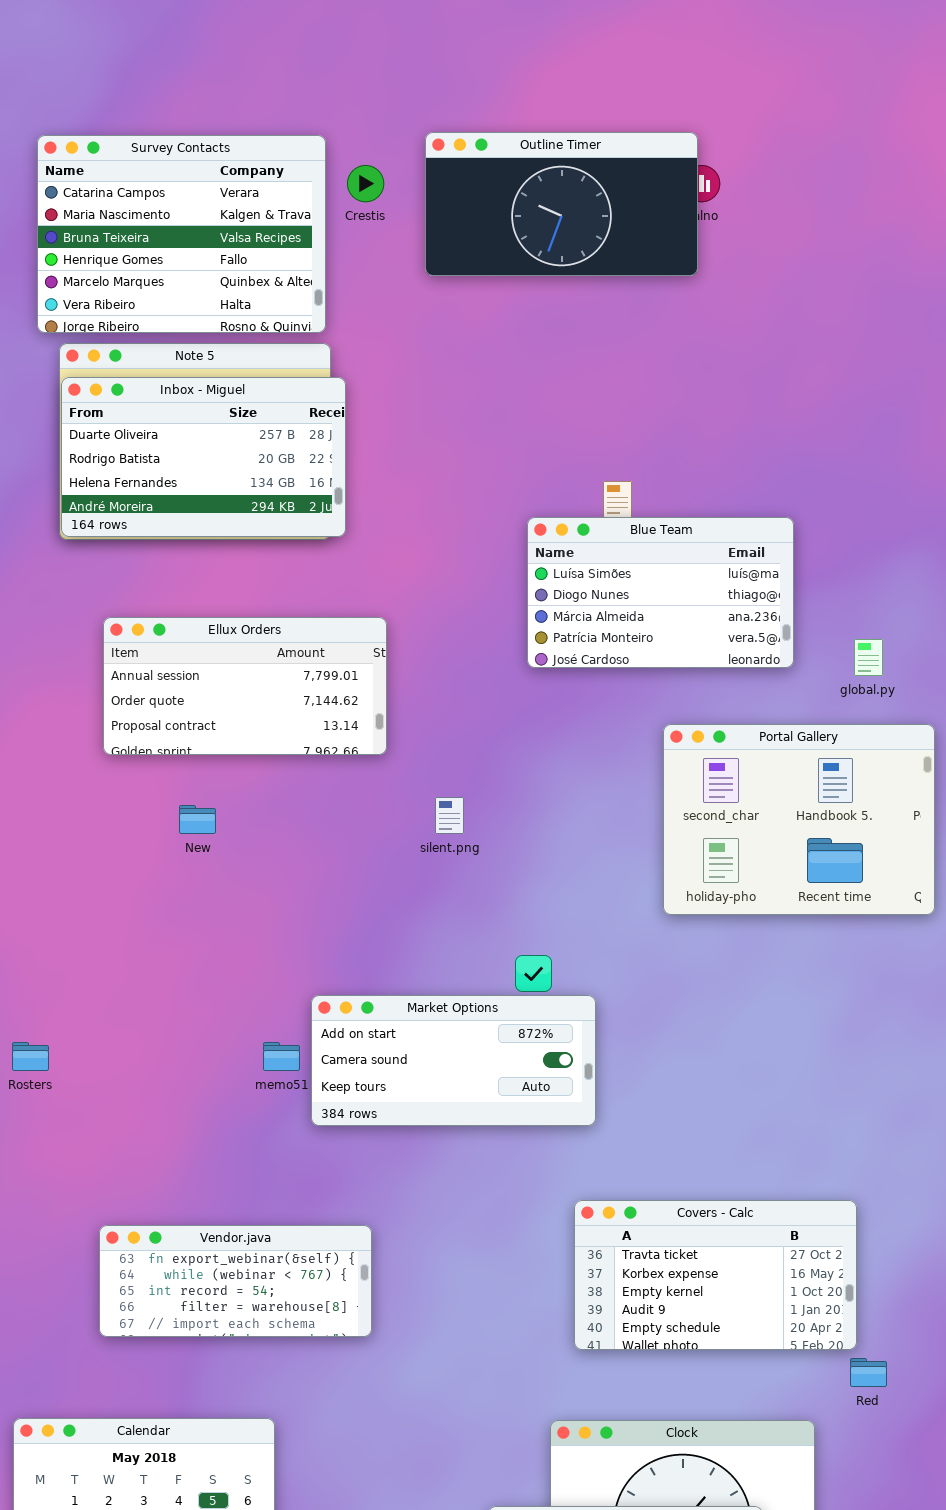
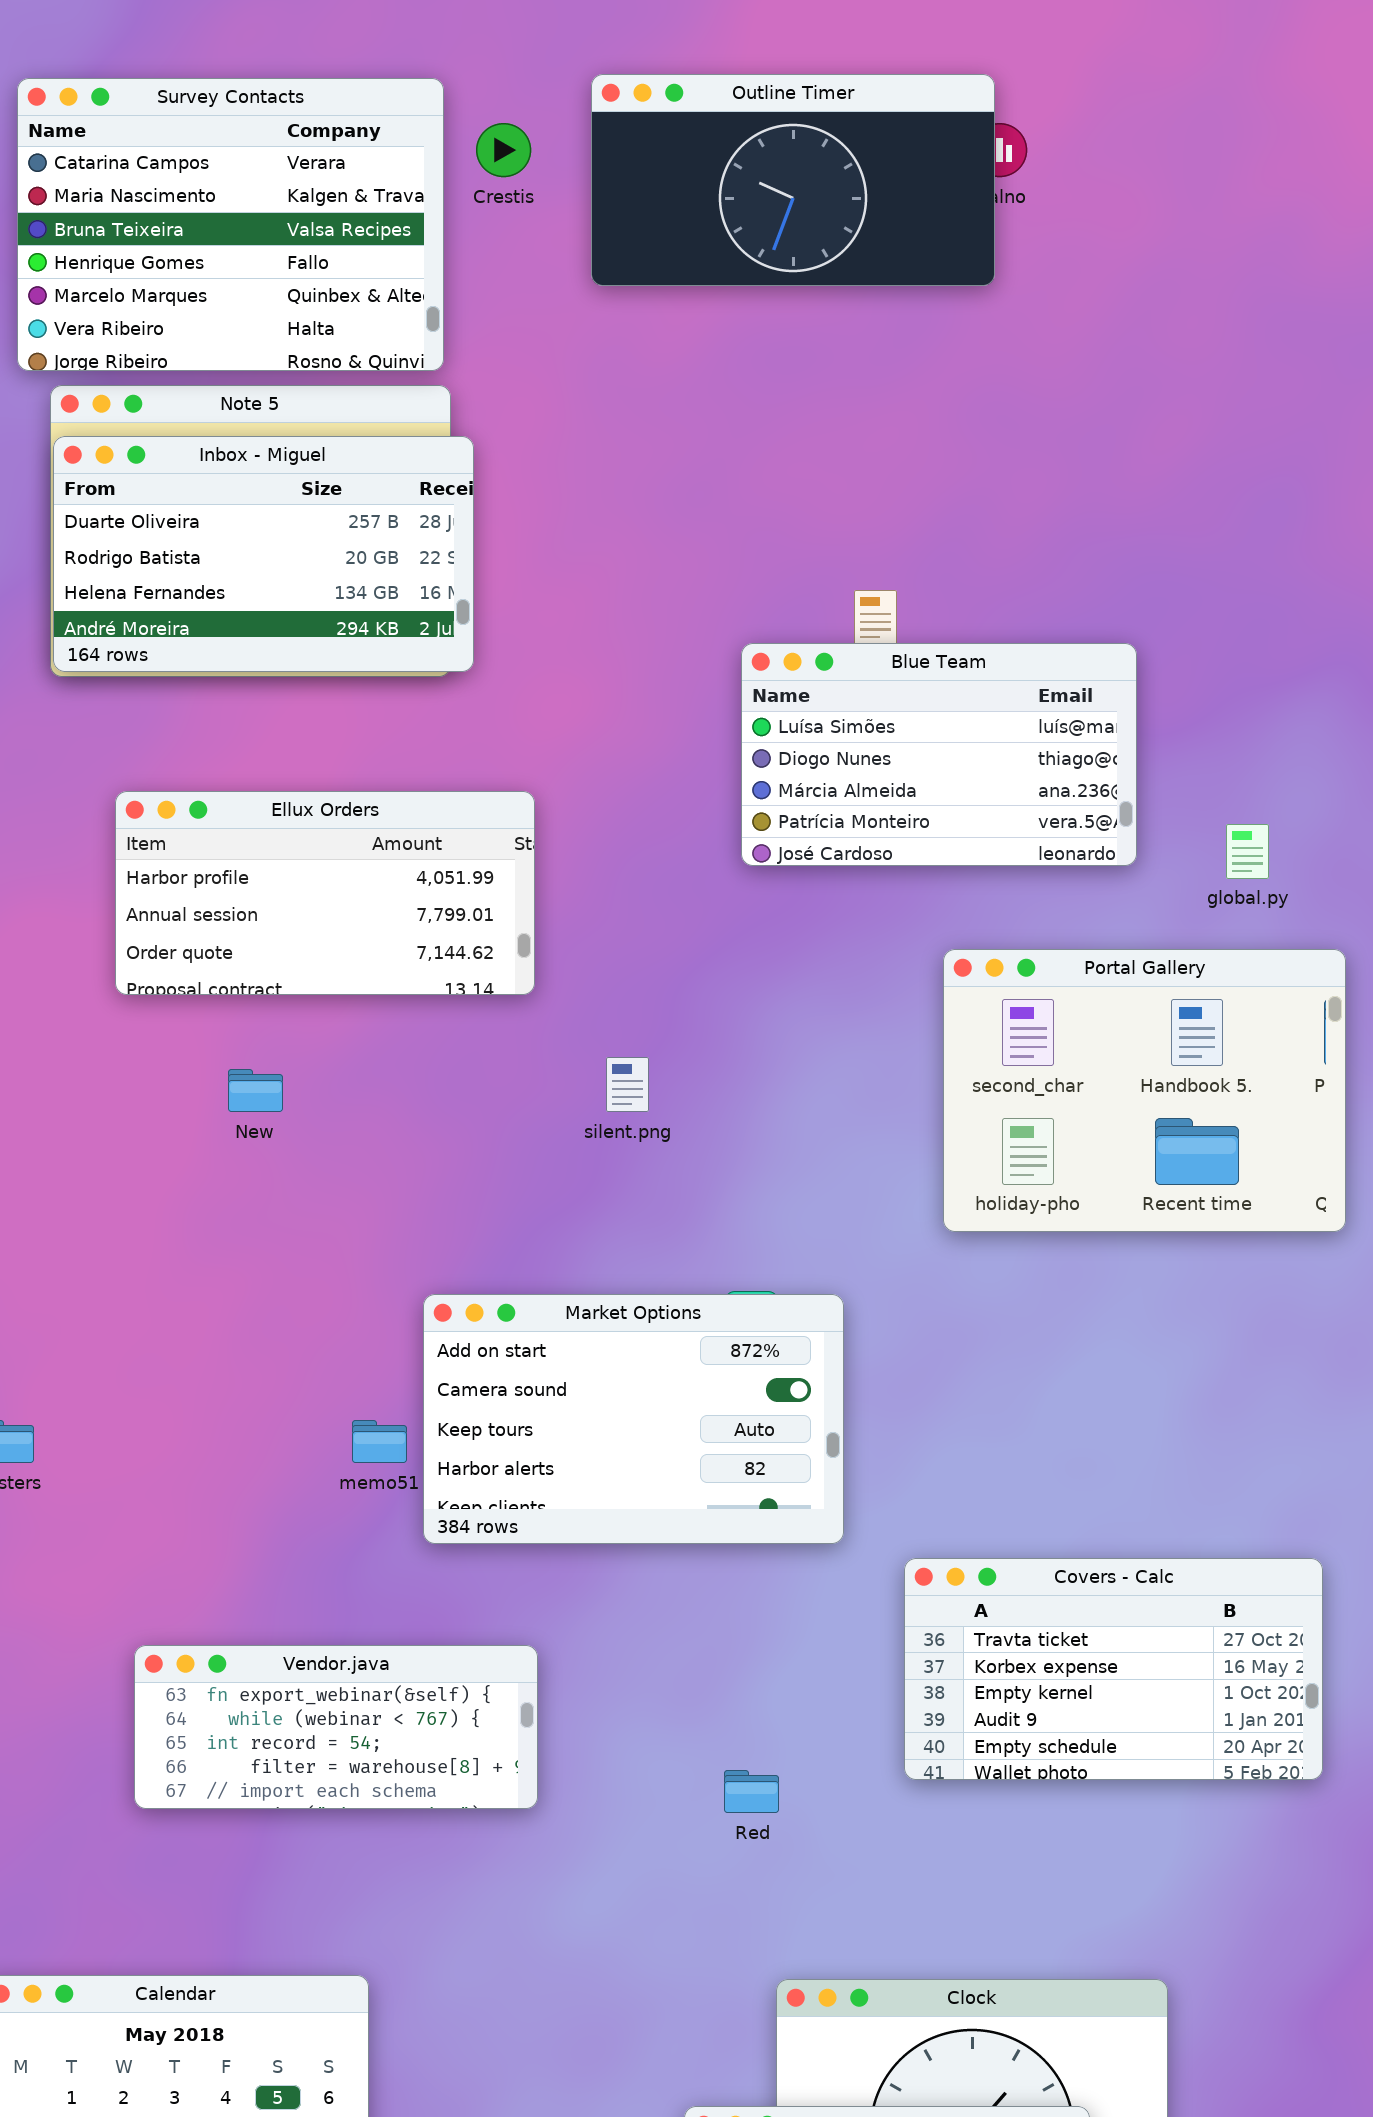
Ellux Orders: [103,617,387,755] -> [115,791,535,995], scrolled up 1 row
Market Options: [311,995,596,1126] -> [423,1294,844,1544], resized
Covers - Calc: [574,1200,857,1350] -> [904,1558,1323,1780], moved
Vendor.java: [99,1225,372,1337] -> [134,1645,538,1809], moved
Red: [850,1358,887,1387] -> [724,1770,779,1813], moved

